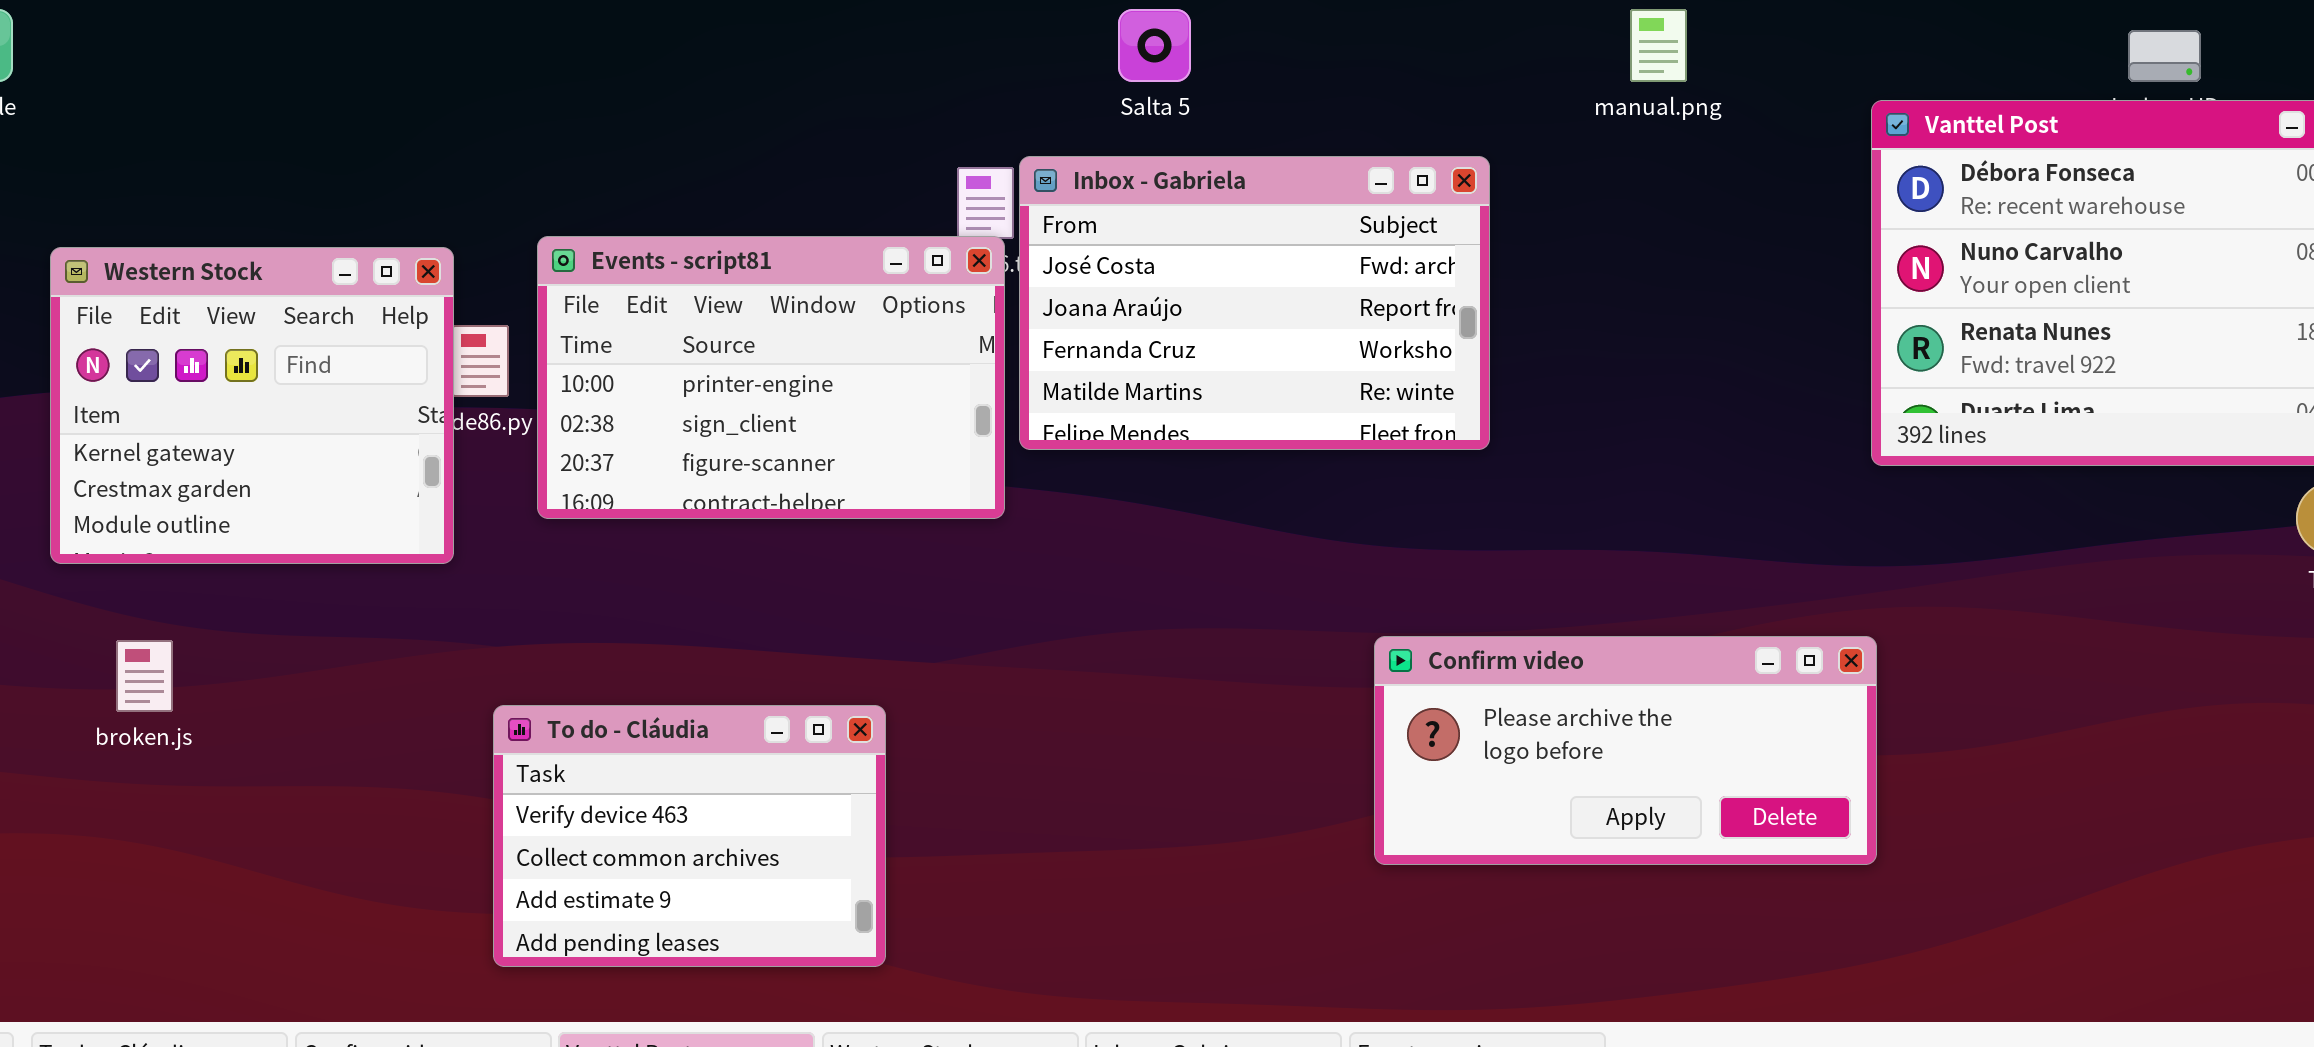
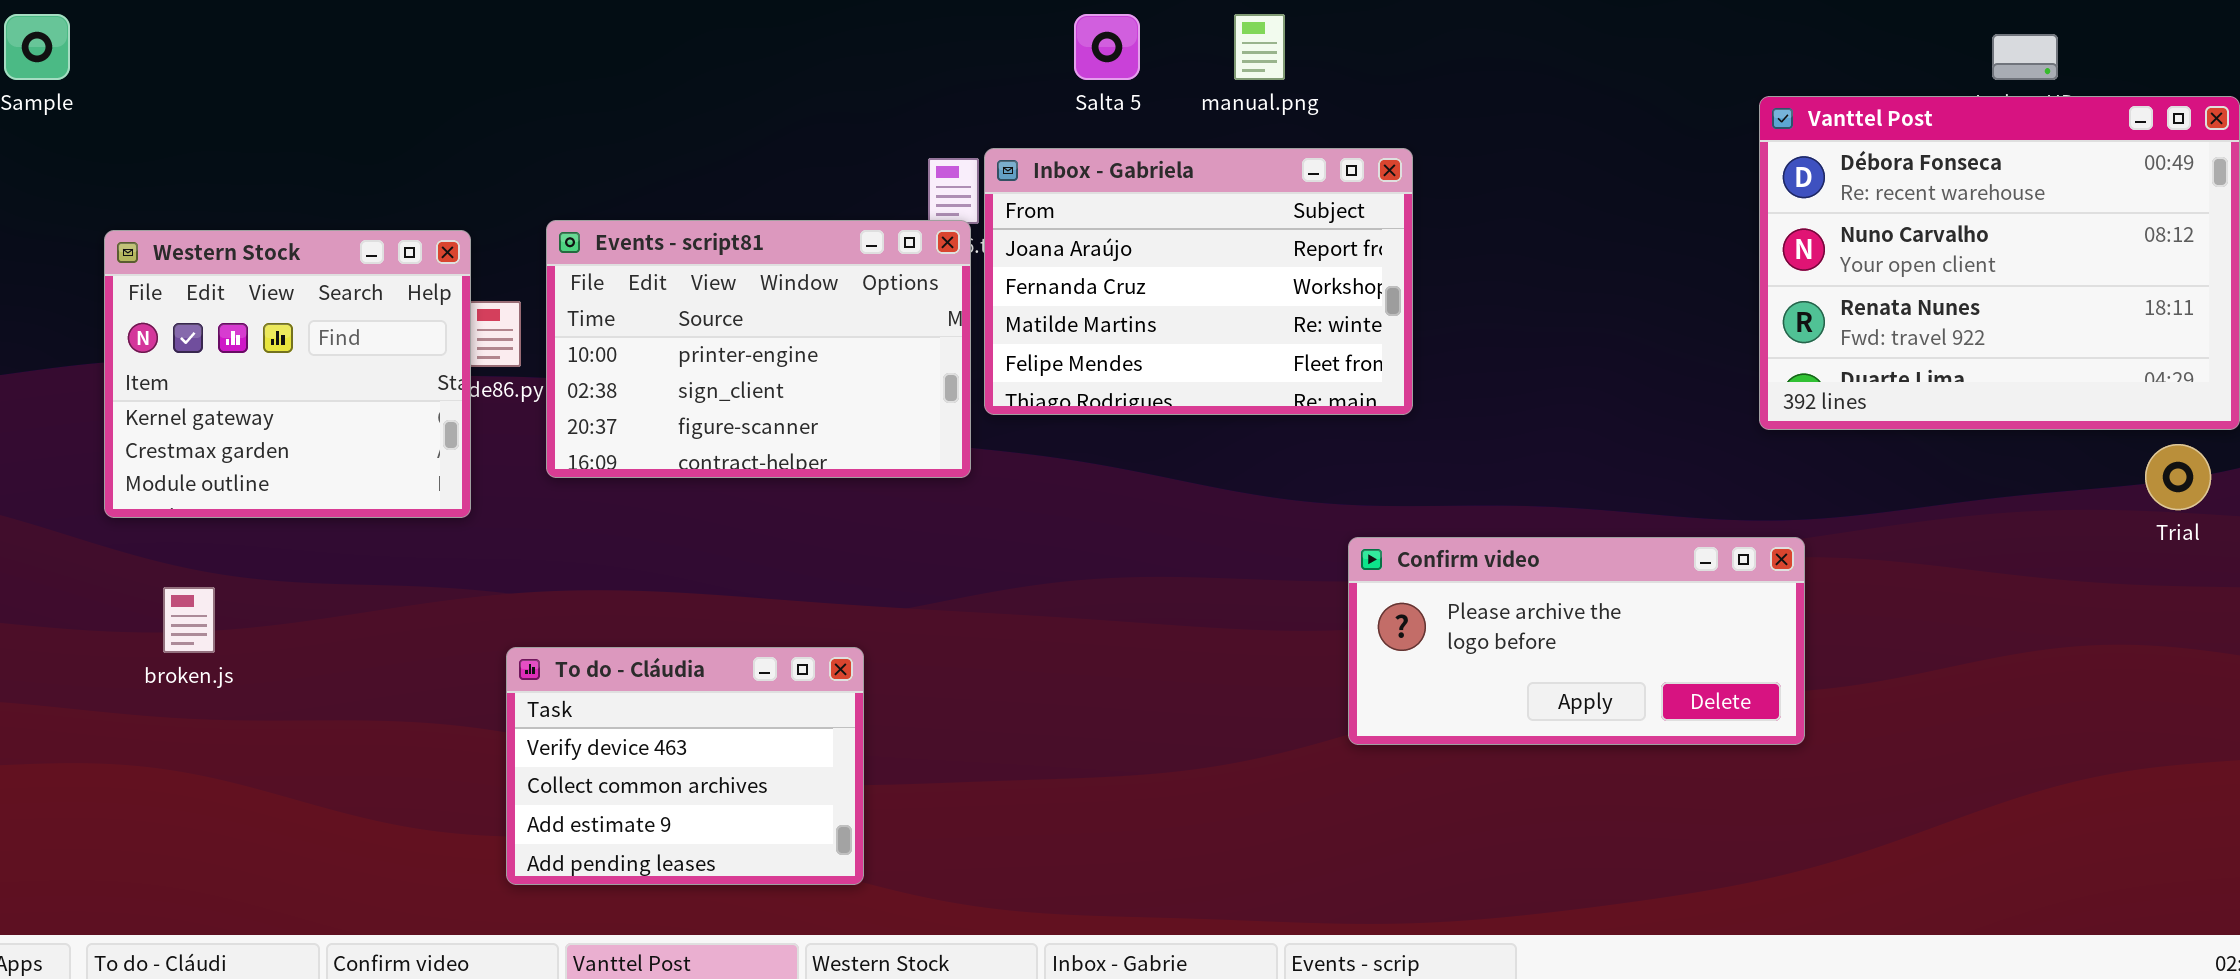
manual.png: [1630,9,1687,82] -> [1234,14,1285,80], moved
Inbox - Gabriela: [1019,156,1490,450] -> [984,148,1413,415], scrolled down 1 row
Confirm video: [1374,636,1877,865] -> [1348,537,1805,745], moved

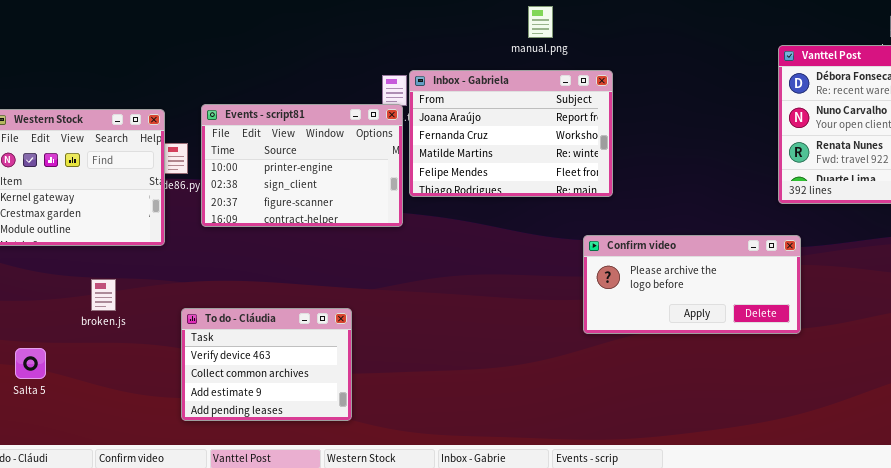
Salta 5: [1074,14,1140,80] -> [15,348,46,379], moved
Confirm video: [1348,537,1805,745] -> [583,235,801,334], moved
broken.js: [163,587,215,653] -> [91,279,116,311], moved

